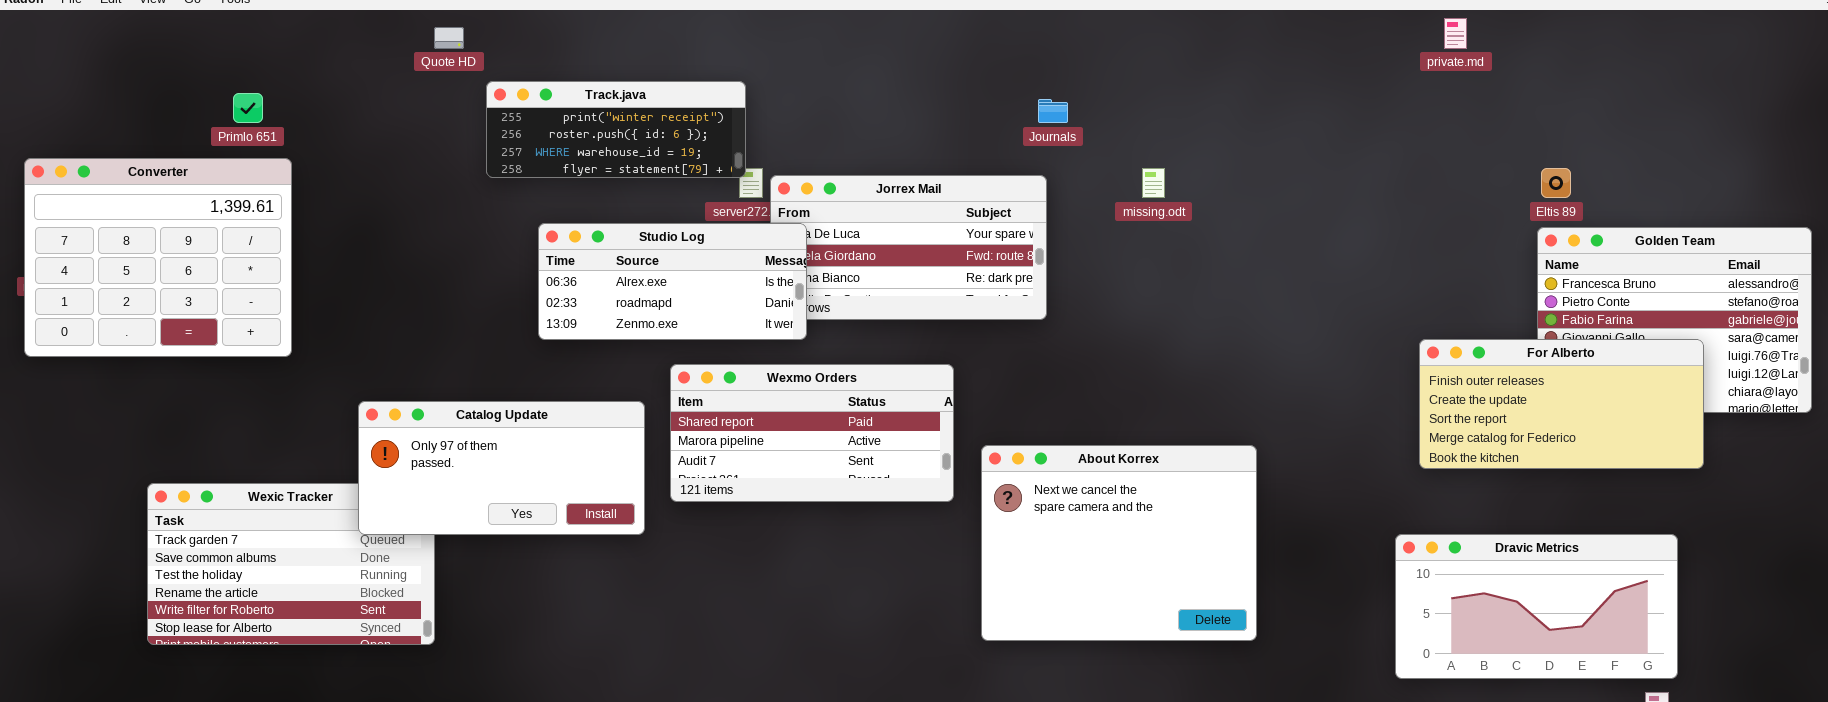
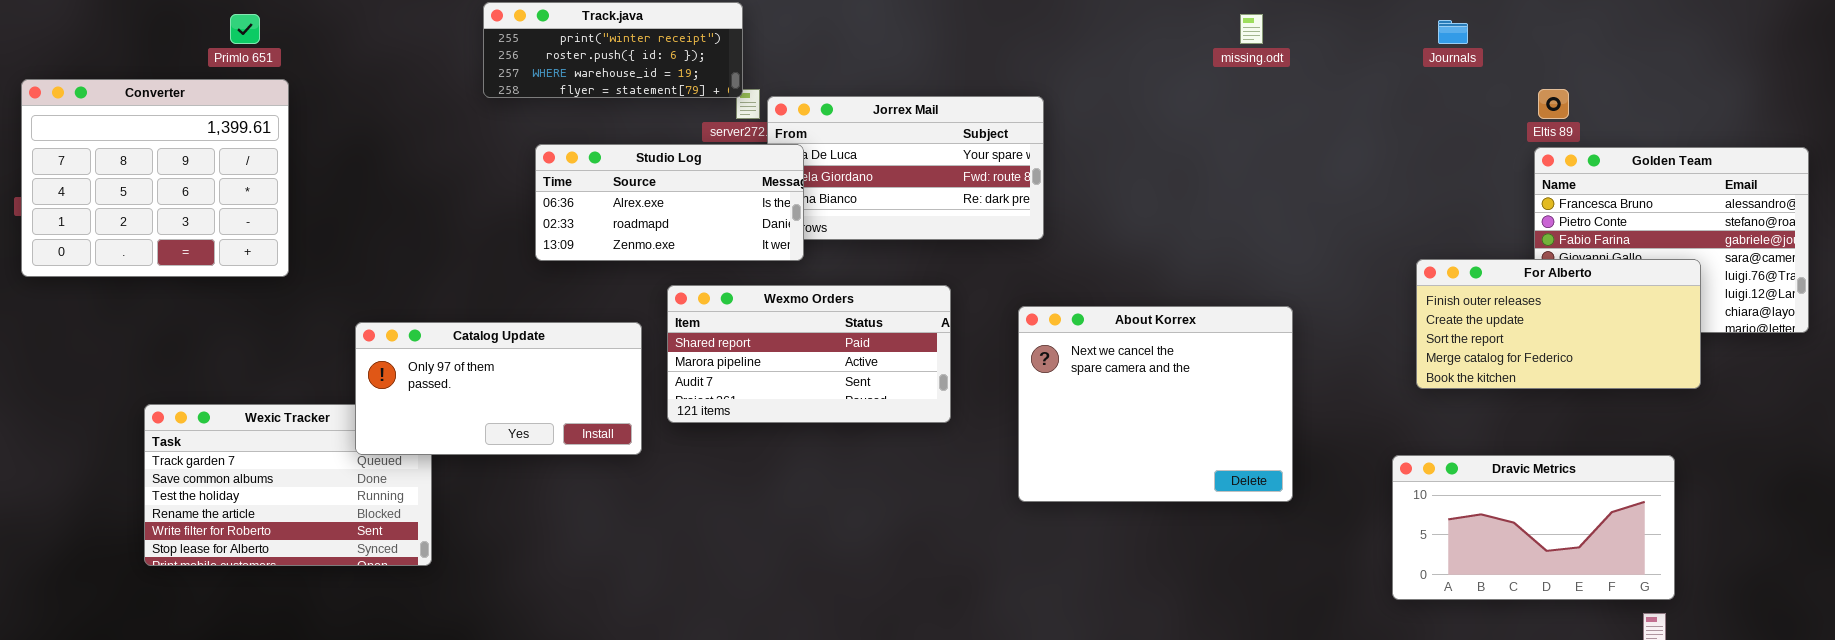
Journals: [1038,99,1068,123] -> [1438,20,1468,44], moved
missing.odt: [1142,168,1165,198] -> [1240,14,1263,44], moved
About Korrex: [981,445,1257,641] -> [1018,306,1293,502], moved

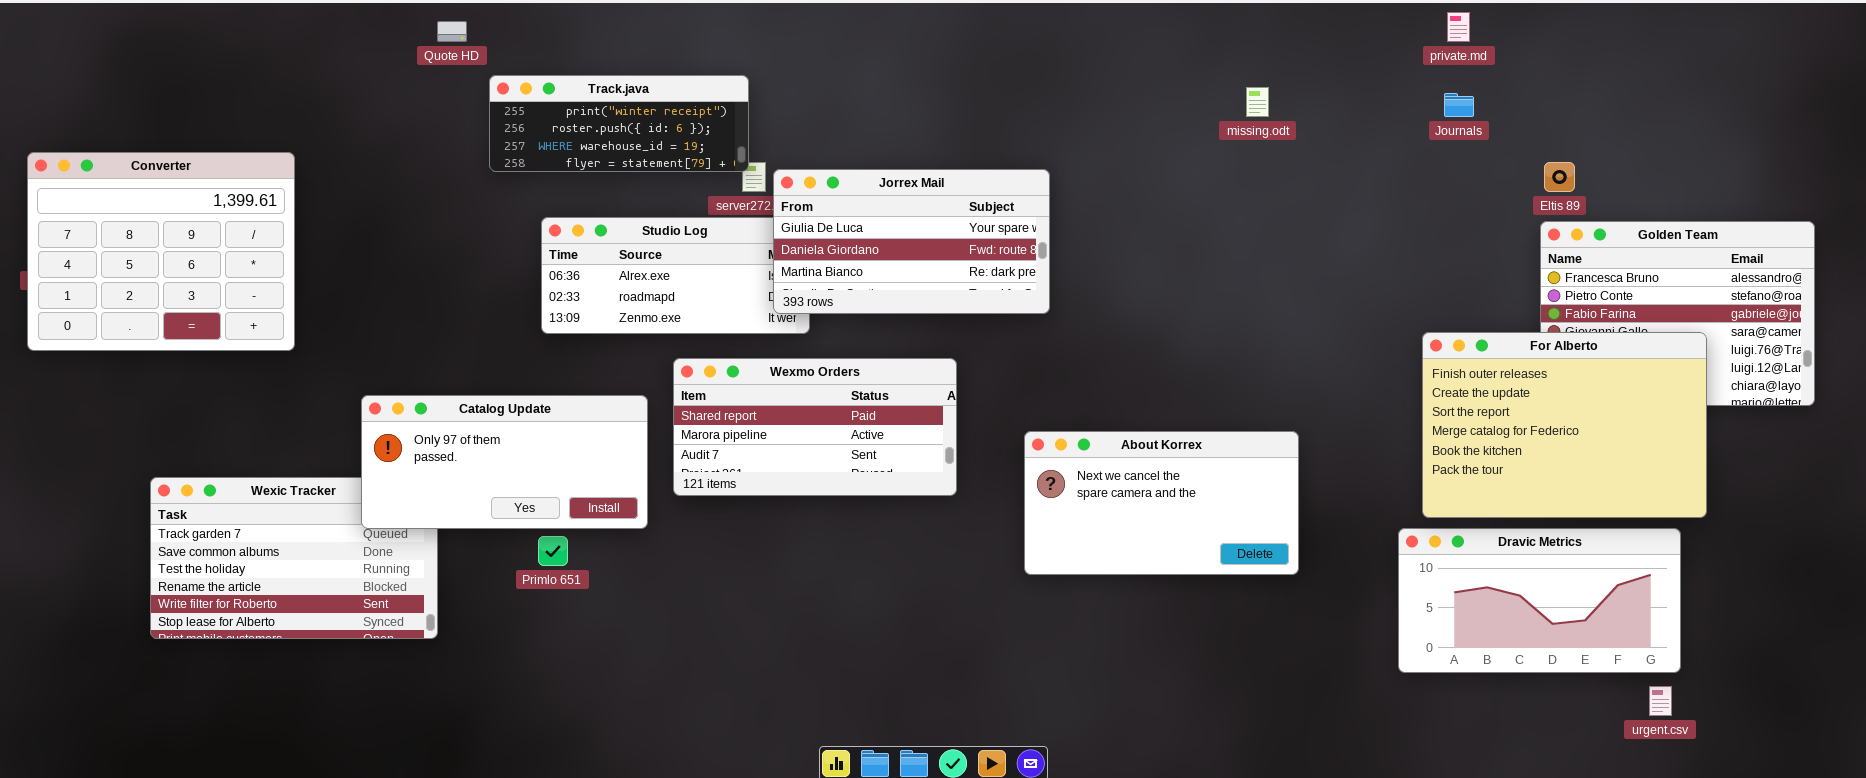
Primlo 651: [230,14,260,44] -> [538,536,568,566], moved
Jorrex Mail: [767,96,1044,240] -> [773,169,1050,314], raised
For Alberto: [1416,259,1701,389] -> [1422,332,1707,518], resized
About Korrex: [1018,306,1293,502] -> [1024,431,1299,575], resized

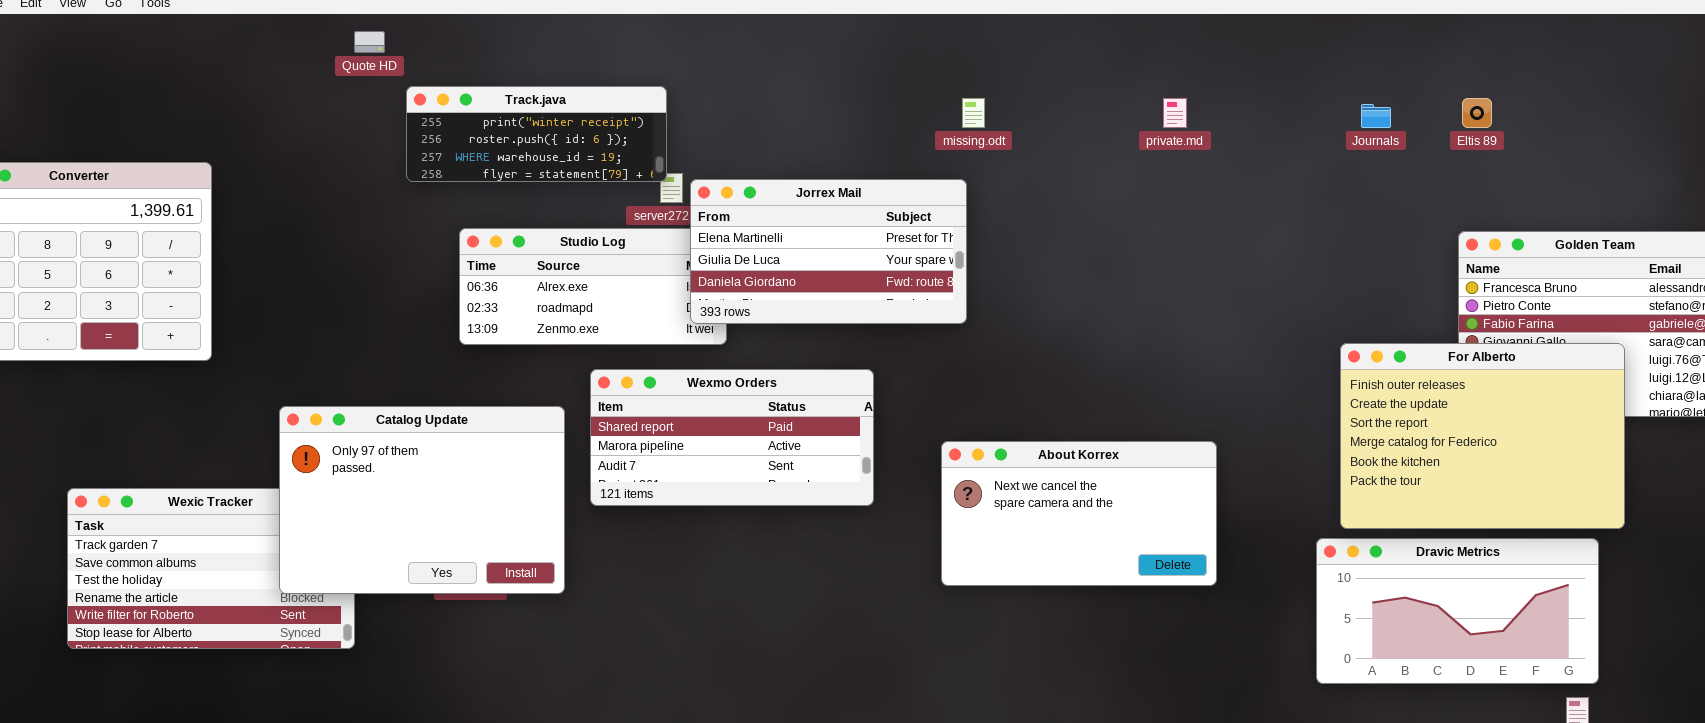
private.md: [1447,12,1470,42] -> [1163,98,1187,128], moved
missing.odt: [1246,87,1269,117] -> [962,98,985,128], moved
Eltis 89: [1544,162,1575,192] -> [1462,98,1492,128], moved
Jorrex Mail: [773,169,1050,314] -> [690,179,967,324], scrolled up 1 row
Catalog Update: [361,395,648,529] -> [279,406,565,594], resized

